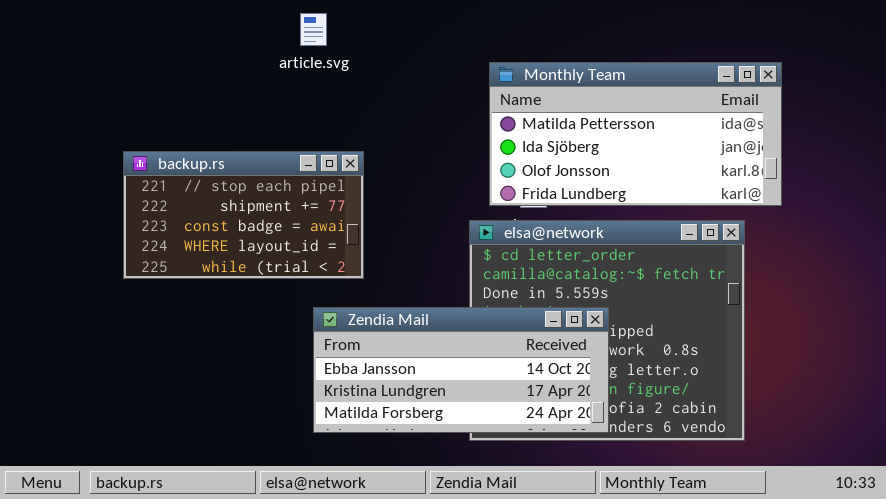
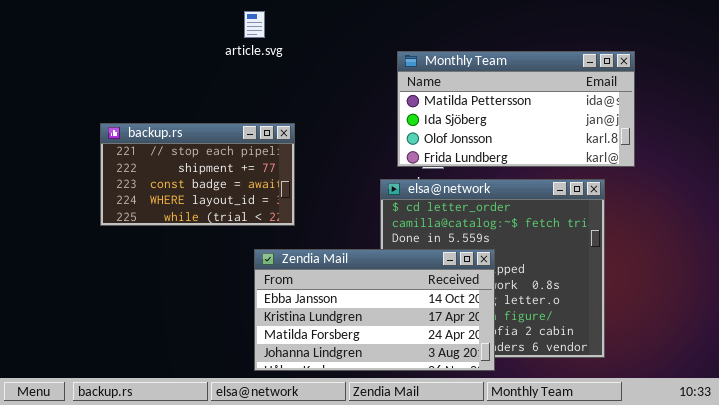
Zendia Mail: [313,307,609,433] -> [254,249,495,371], resized

